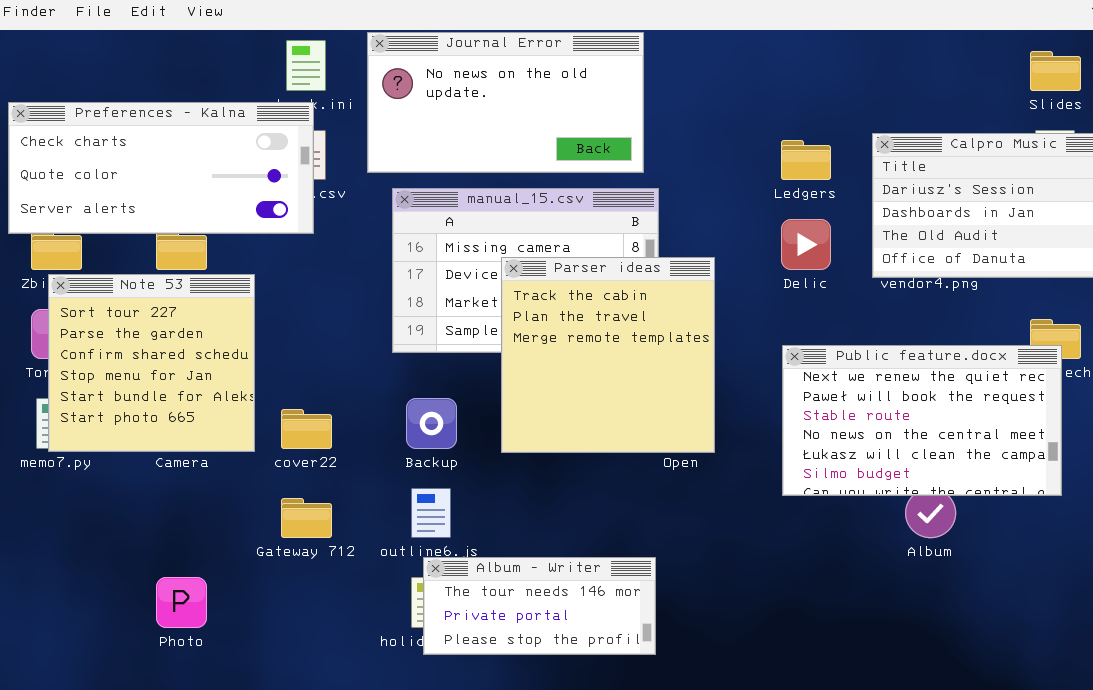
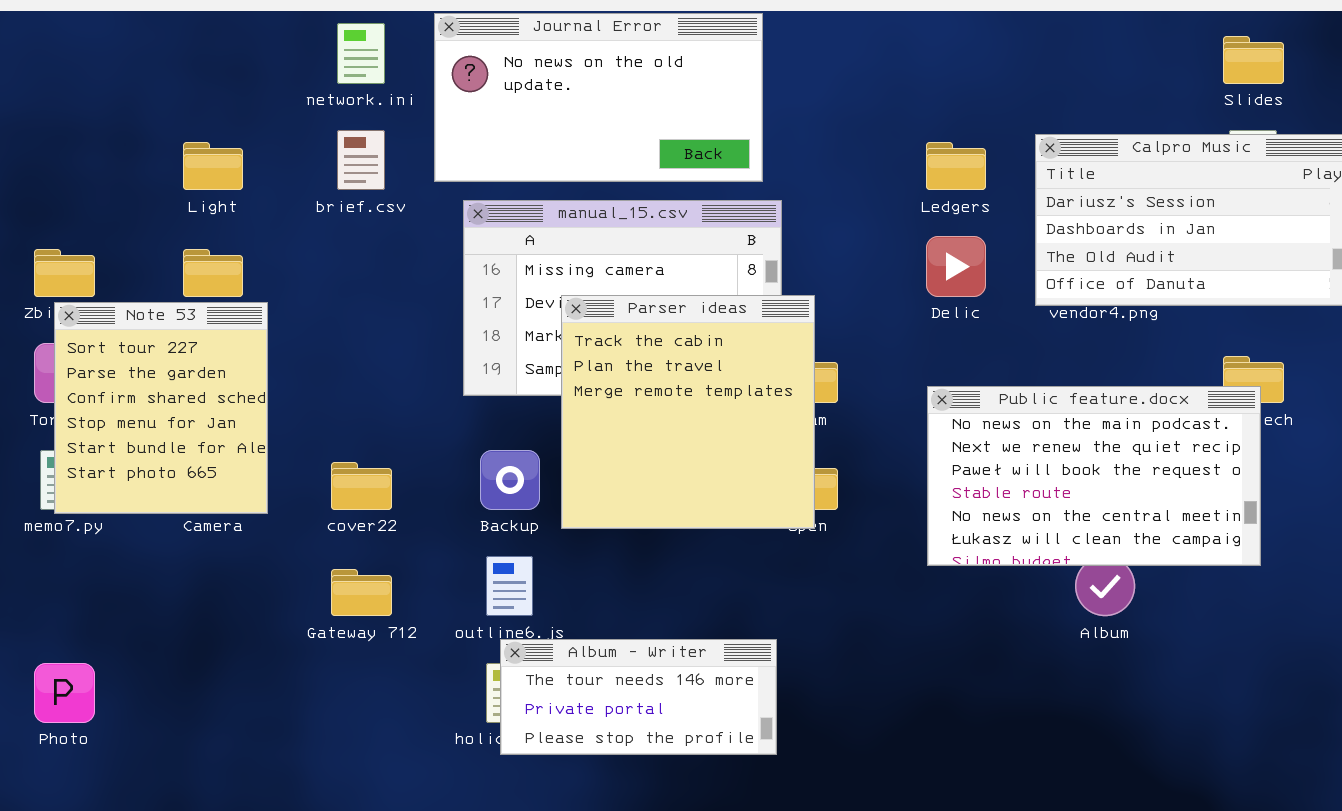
Preferences - Kalna: [8,102,314,234] -> none, closed
Parser ideas: [501,257,715,453] -> [561,295,815,529], moved
Note 53: [48,274,255,452] -> [54,302,268,514], resized
Public feature.docx: [782,345,1062,496] -> [927,386,1261,566], scrolled up 1 row
Photo: [156,577,207,628] -> [34,663,95,723], moved

